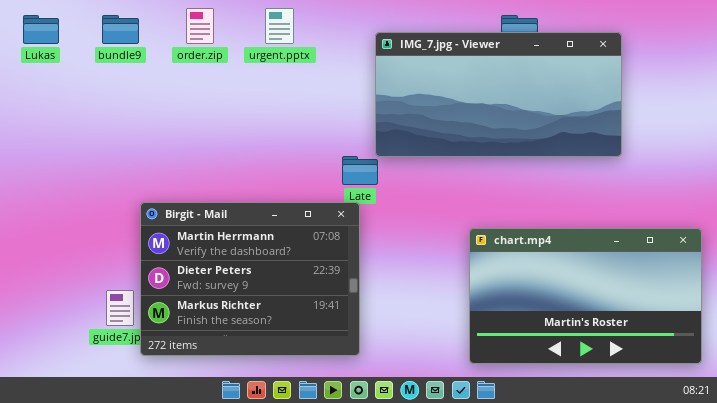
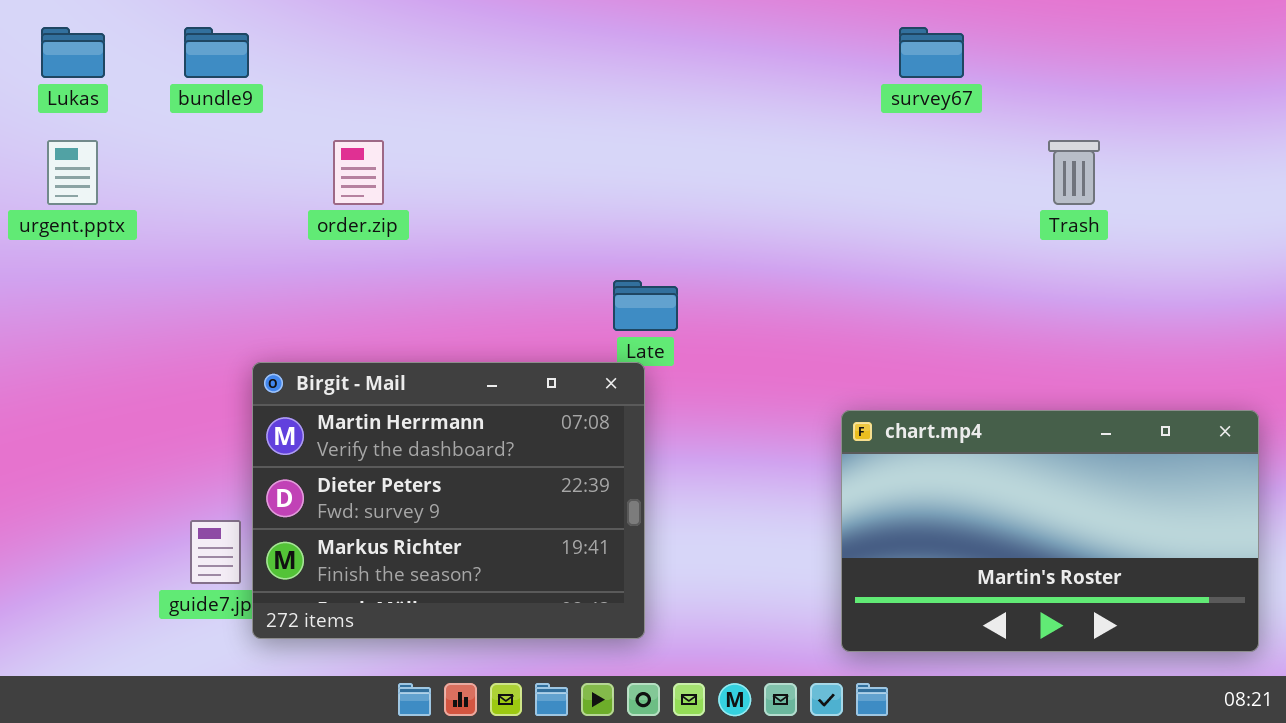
order.zip: [186,8,214,44] -> [333,140,384,205], moved
urgent.pptx: [265,8,294,44] -> [47,140,98,205], moved
IMG_7.jpg - Viewer: [375,32,622,157] -> none, closed

